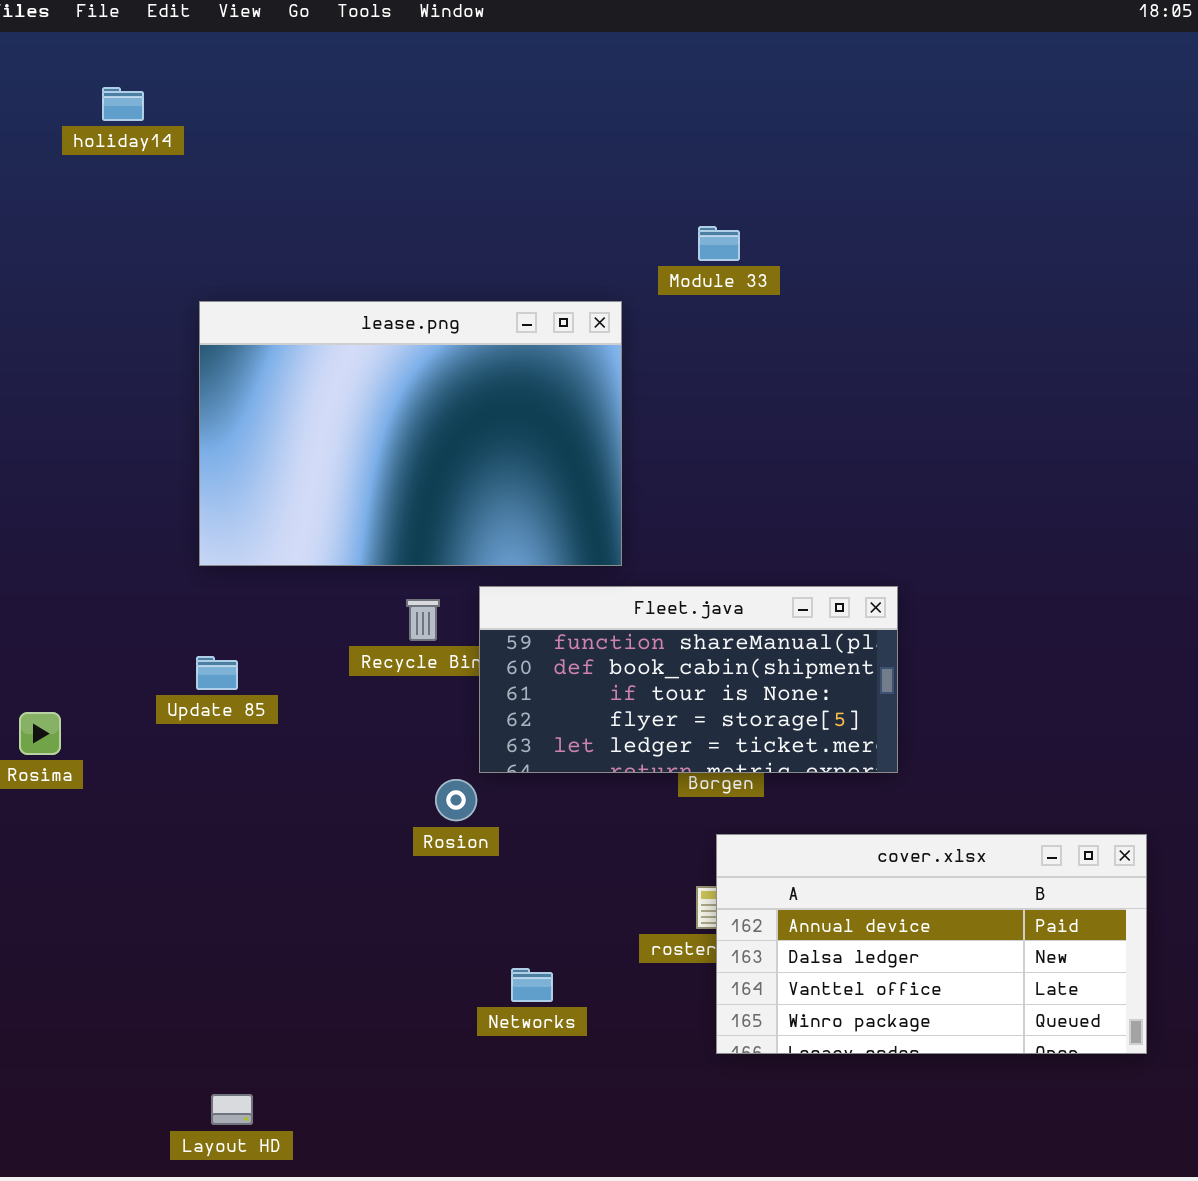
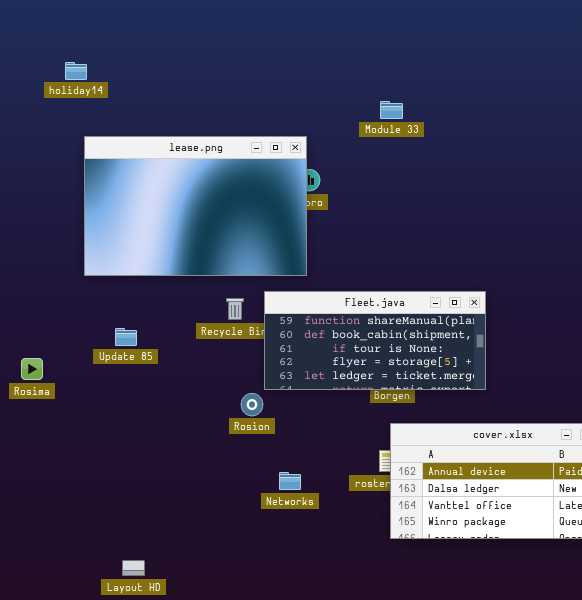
holiday14: [102,87,144,121] -> [65,62,87,80], moved
lease.png: [199,301,622,566] -> [84,136,307,276], moved
Networks: [511,968,553,1002] -> [279,472,301,490], moved

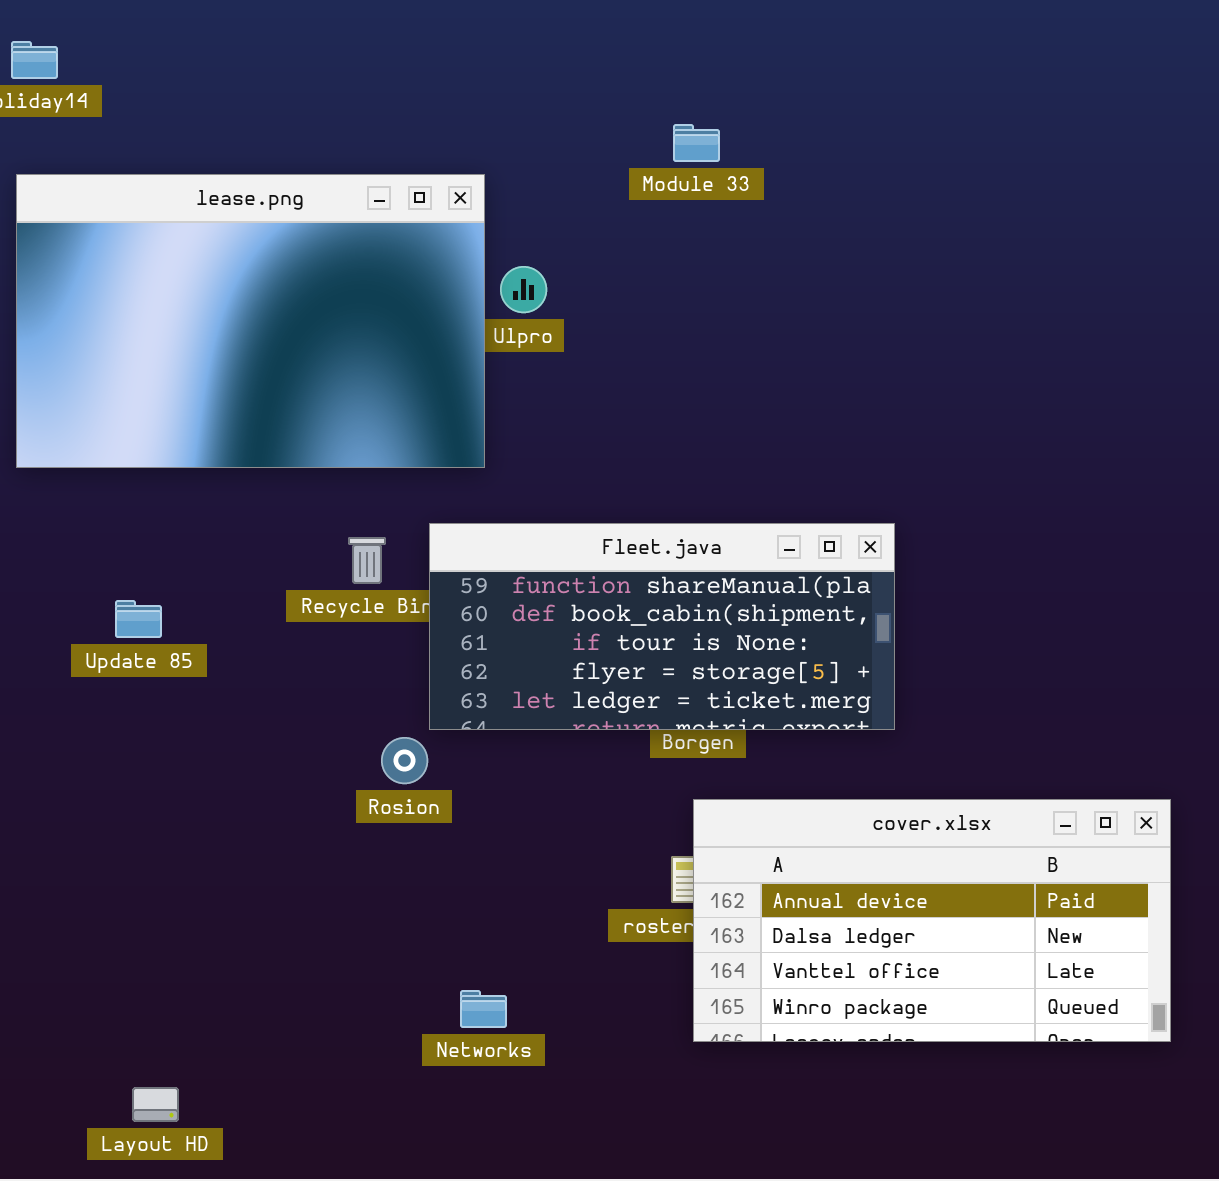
lease.png: [84,136,307,276] -> [16,174,485,468], moved
Networks: [279,472,301,490] -> [460,990,507,1028], moved

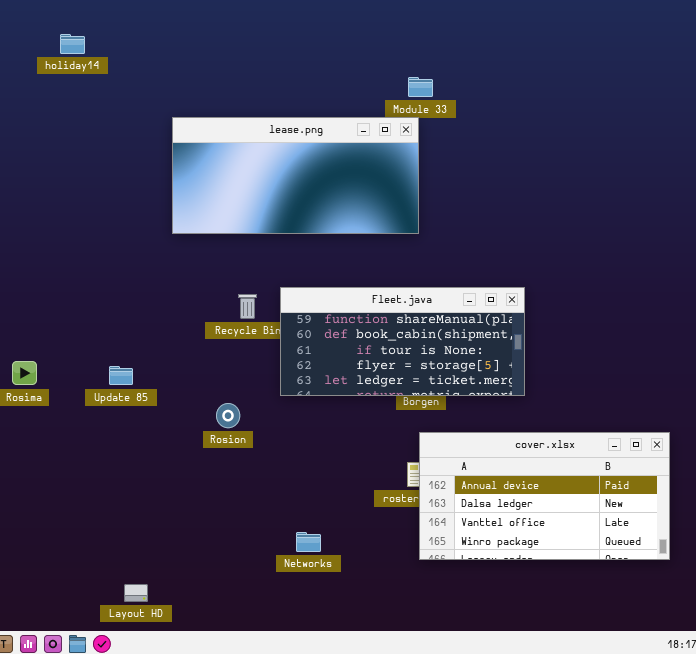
lease.png: [16,174,485,468] -> [172,117,419,234], moved, resized
Update 85: [115,600,162,638] -> [109,366,133,385], moved
Rosion: [381,737,428,784] -> [216,403,240,428], moved

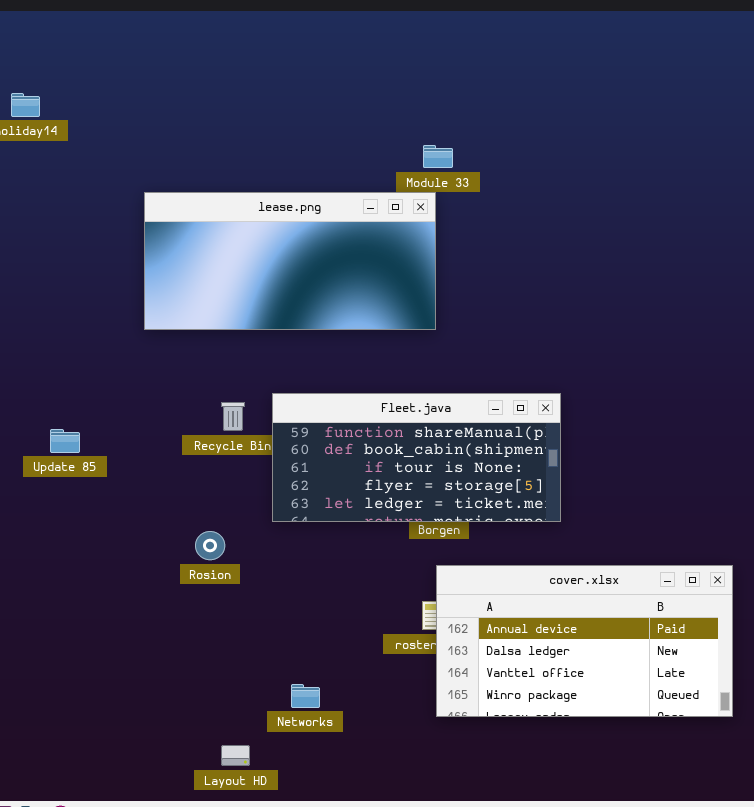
Update 85: [109,366,133,385] -> [50,429,80,453], moved
Layout HD: [124,584,148,602] -> [221,745,250,766], moved

